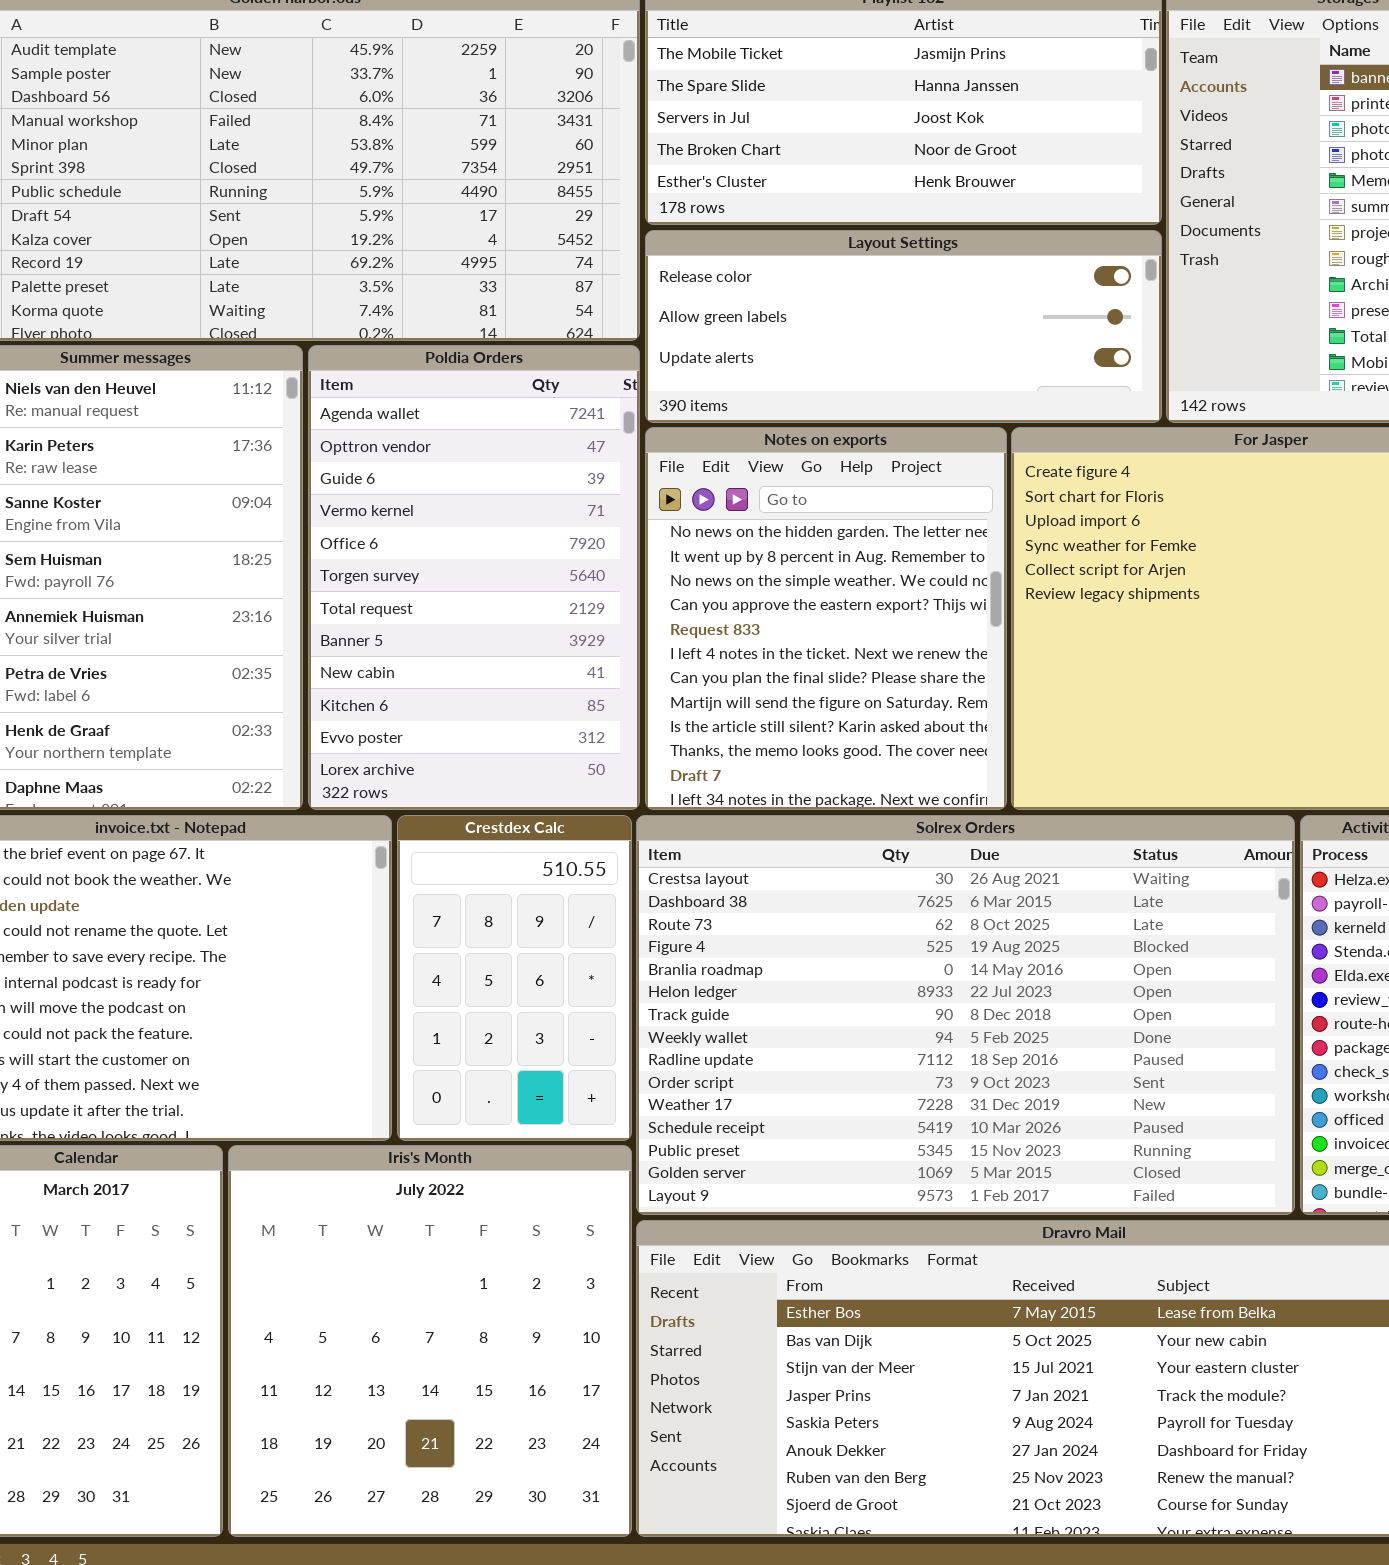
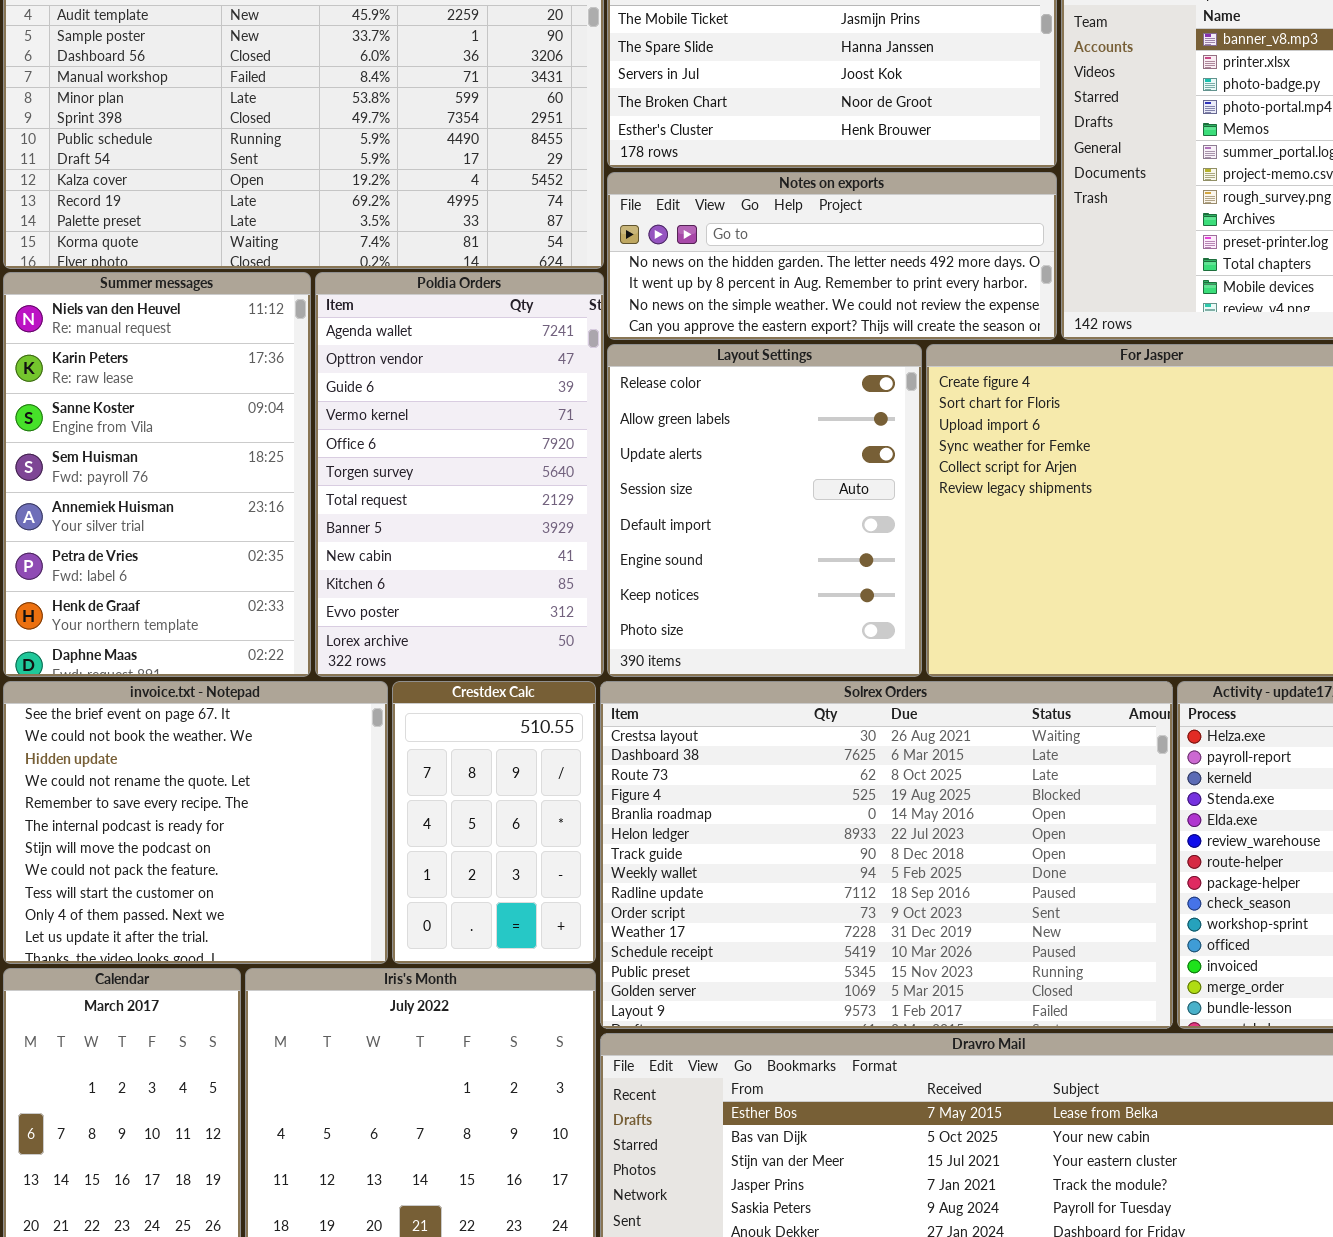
Layout Settings: [645,230,1162,423] -> [607,344,922,677], moved, resized
Notes on exports: [645,427,1007,810] -> [607,172,1057,340], moved, resized

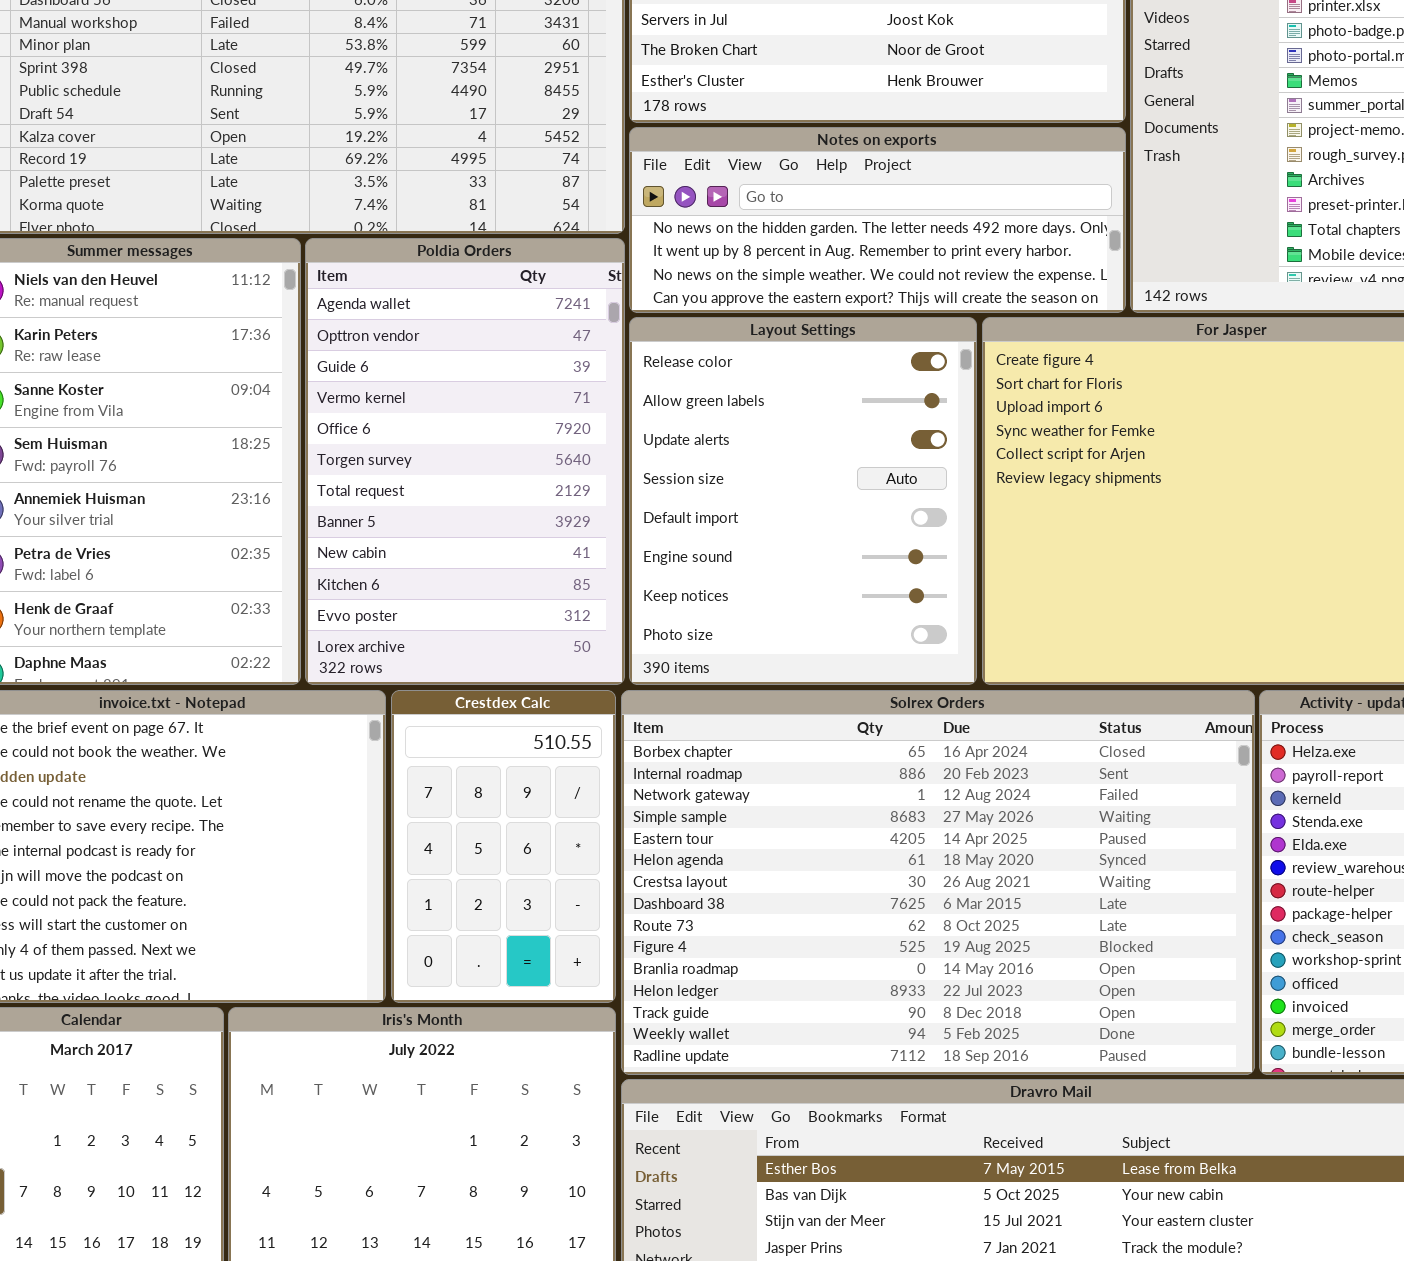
Solrex Orders: [600,681,1173,1029] -> [621,690,1255,1075], scrolled up 6 rows

